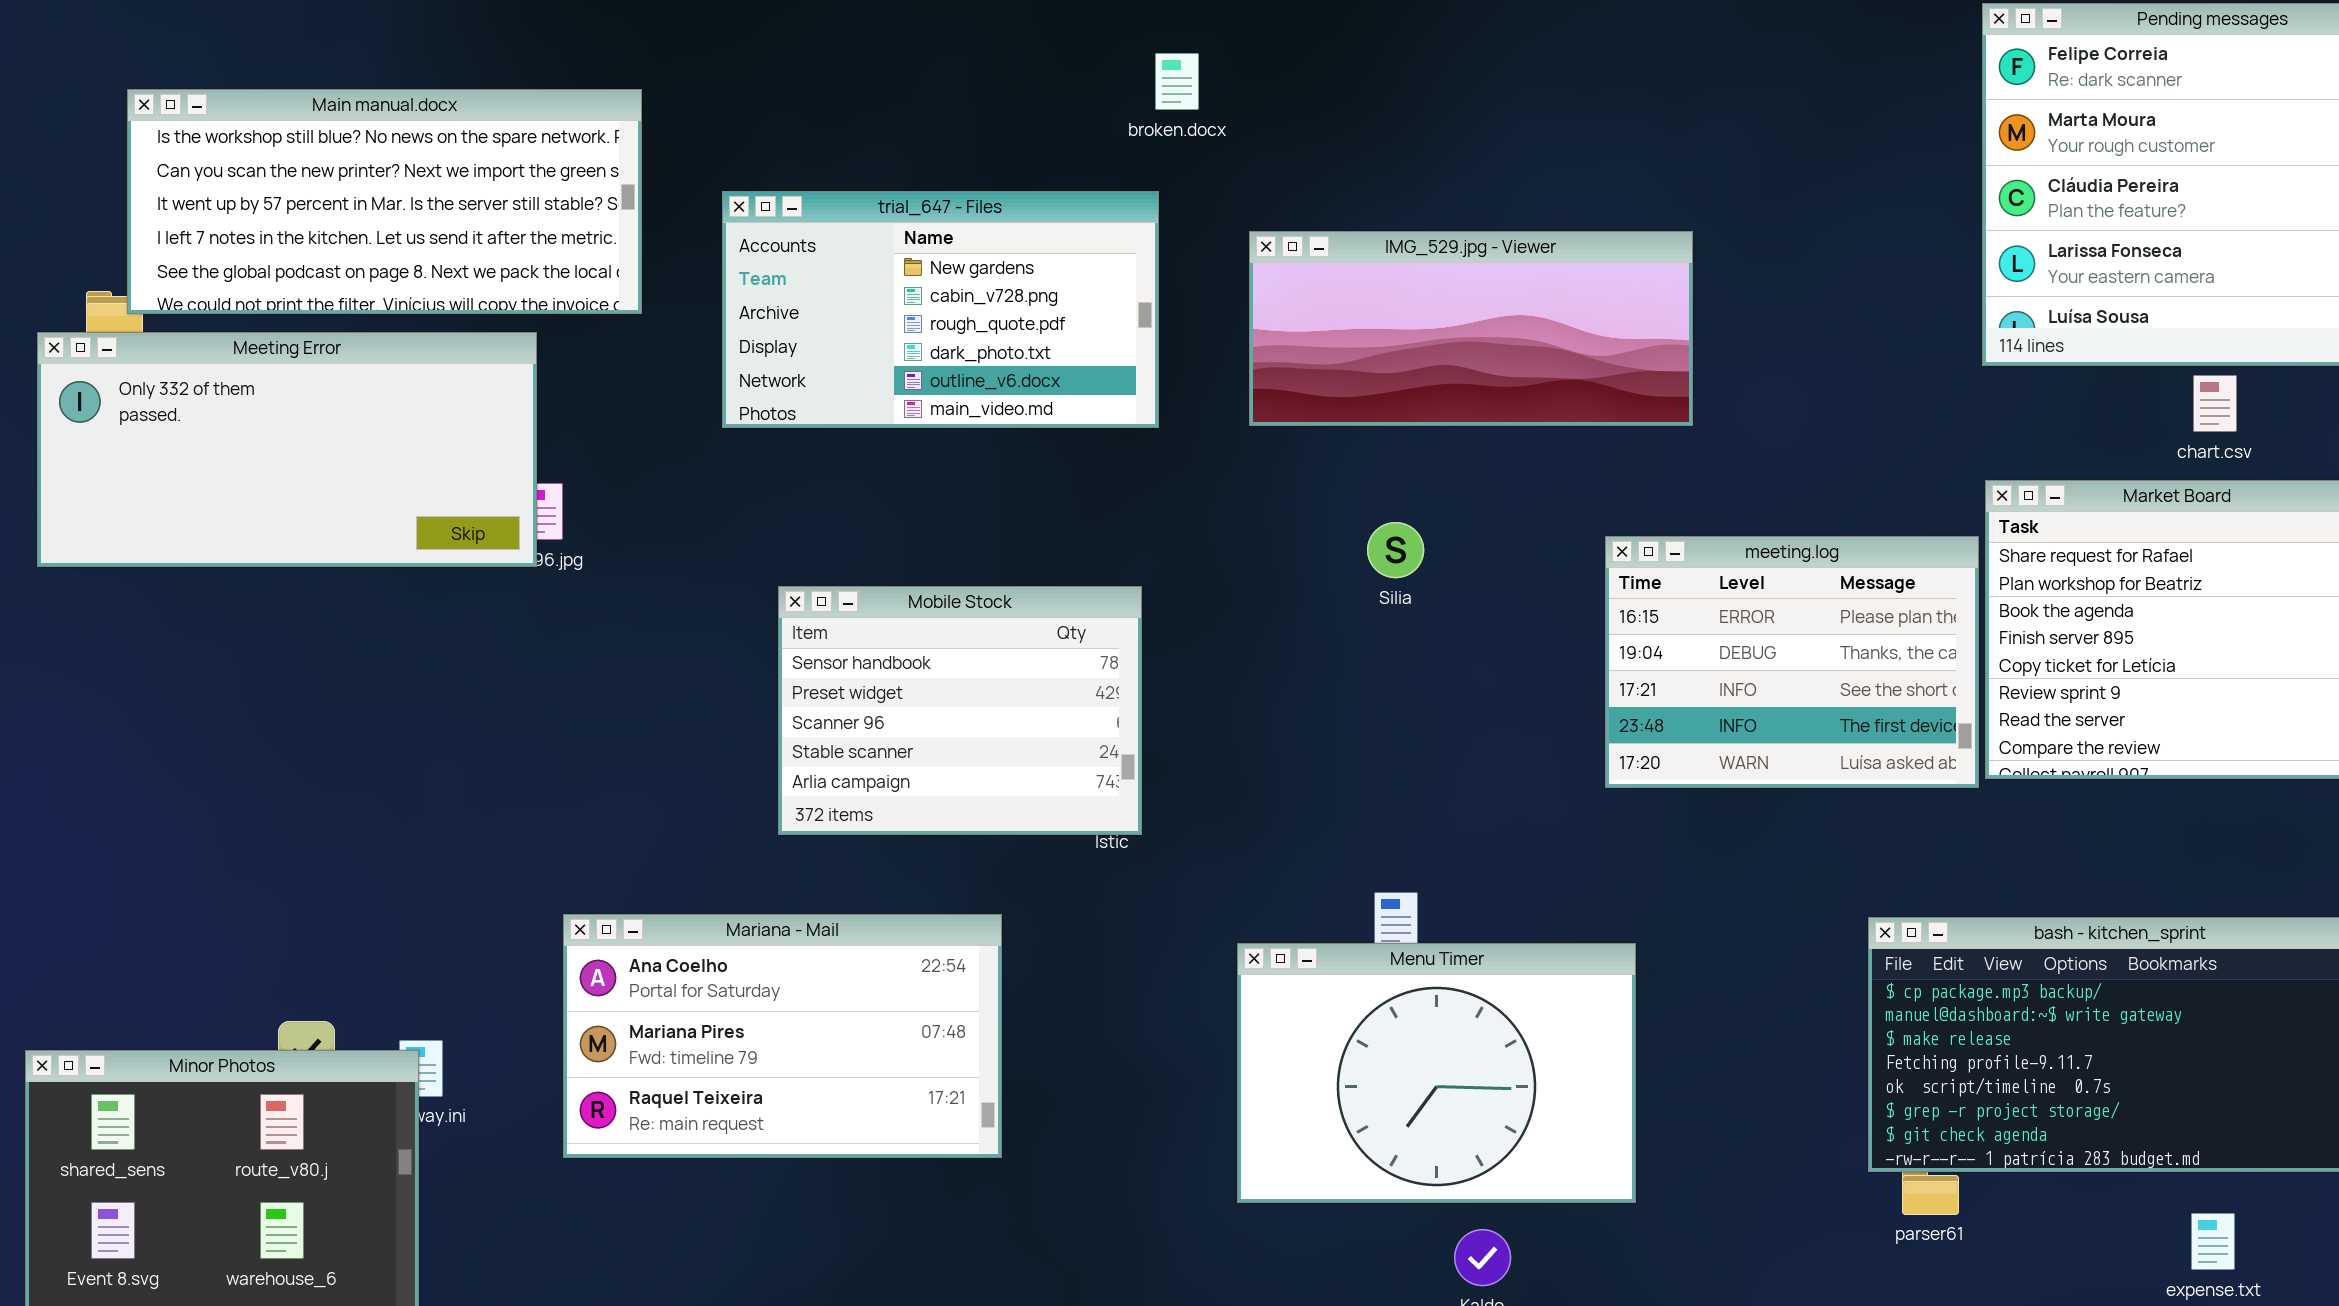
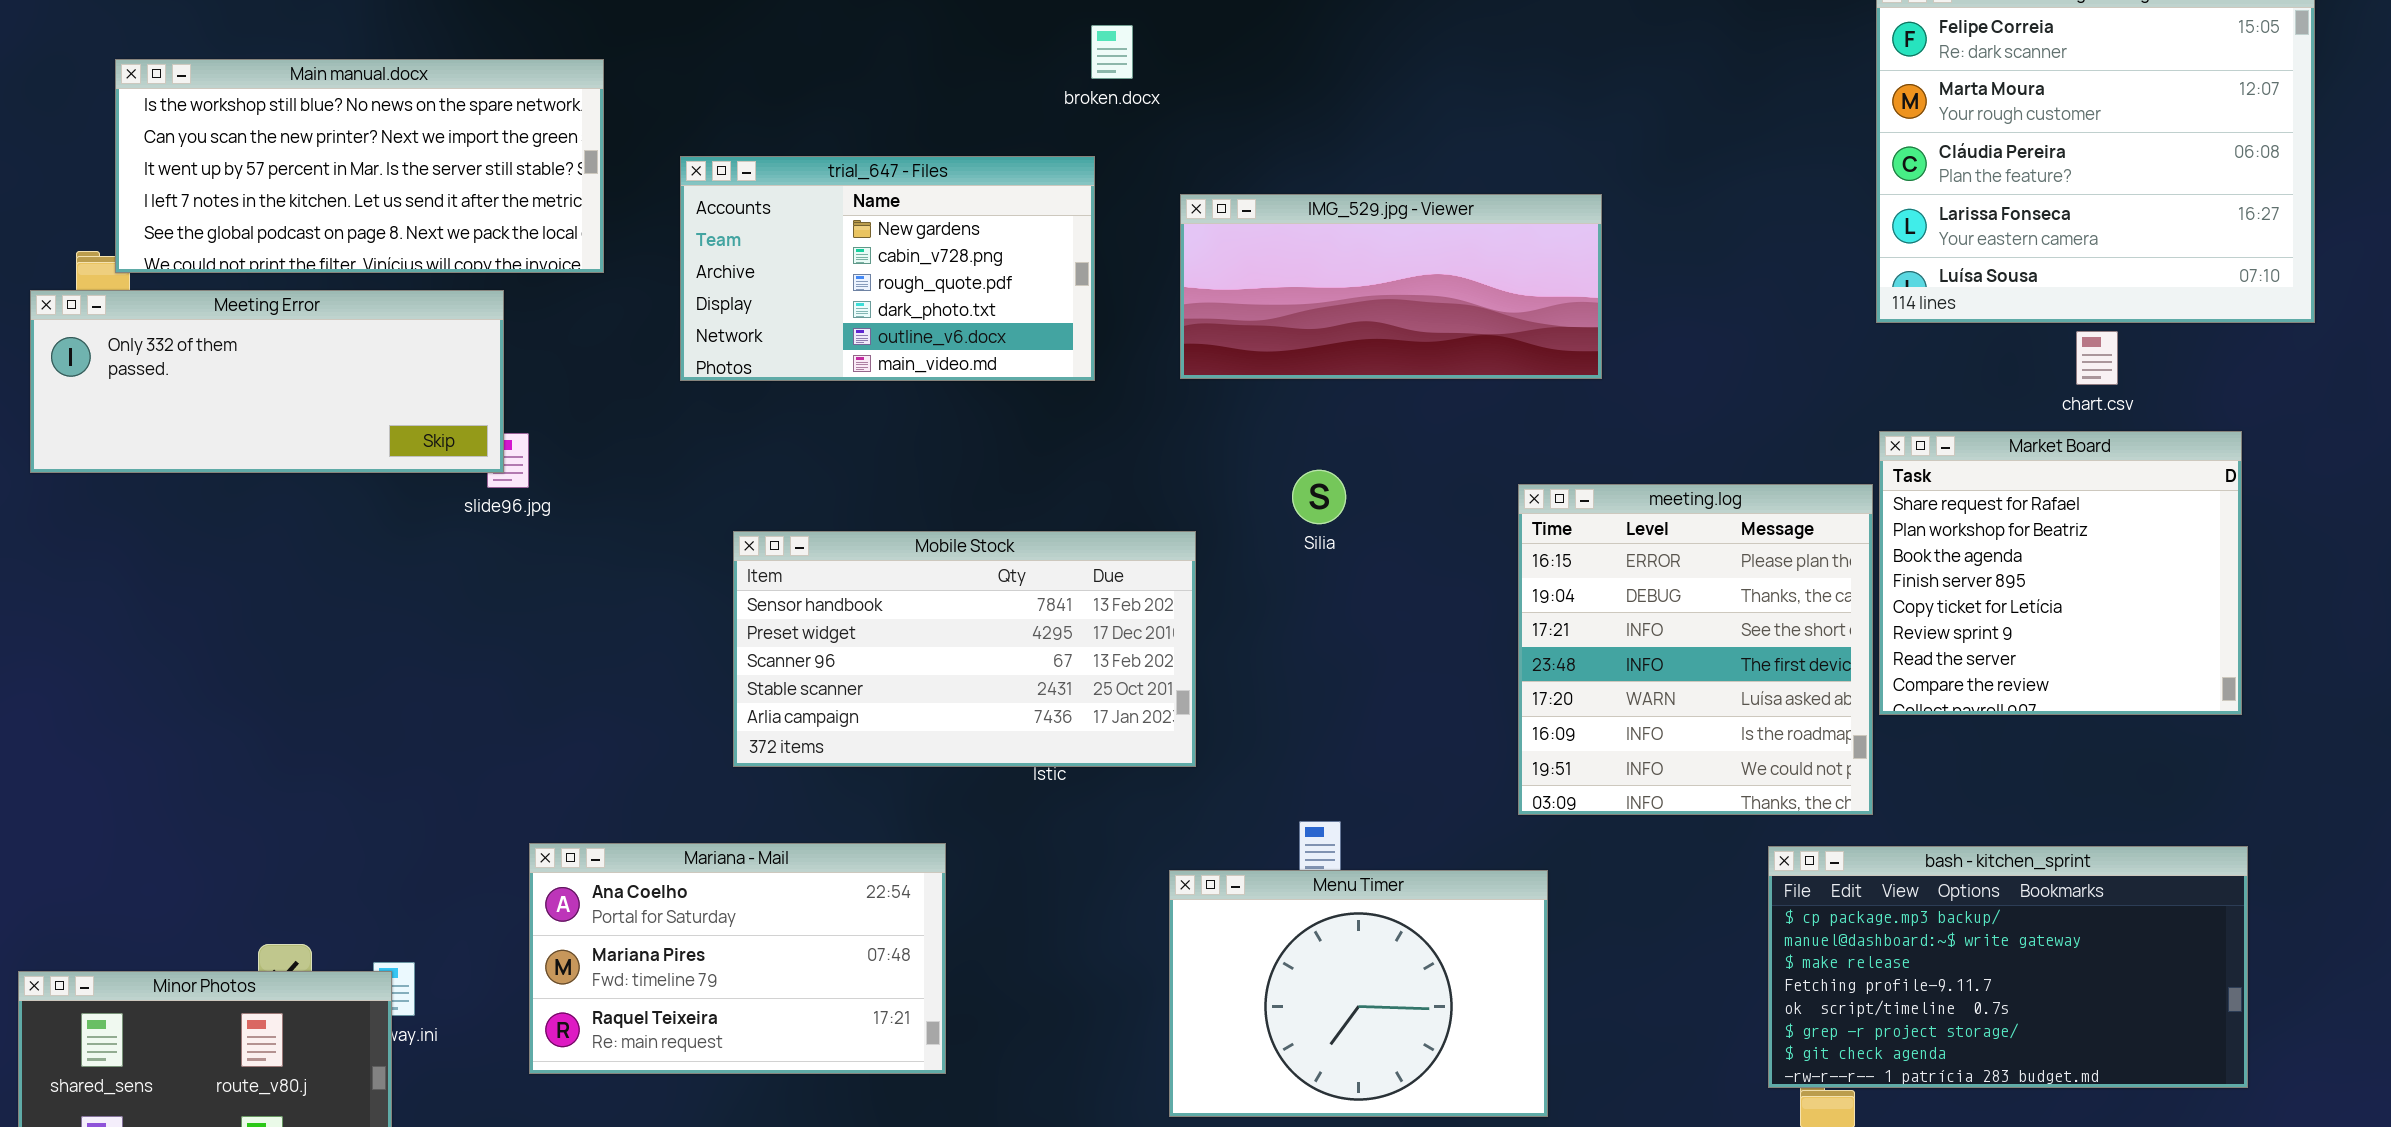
Meeting Error: [37,332,537,567] -> [30,290,504,473], resized
meeting.log: [1605,536,1979,788] -> [1518,484,1873,815], resized
Mobile Stock: [778,586,1142,835] -> [733,531,1196,767], resized

